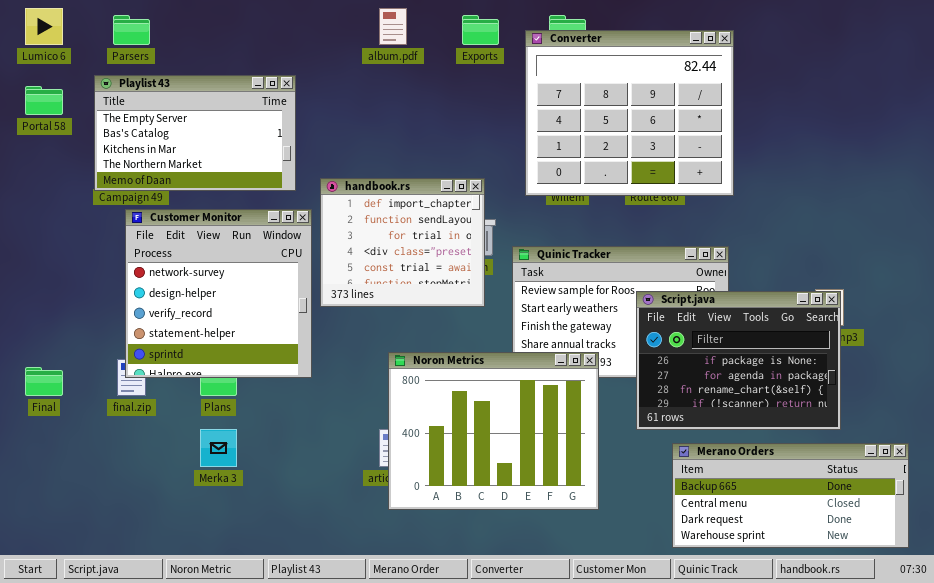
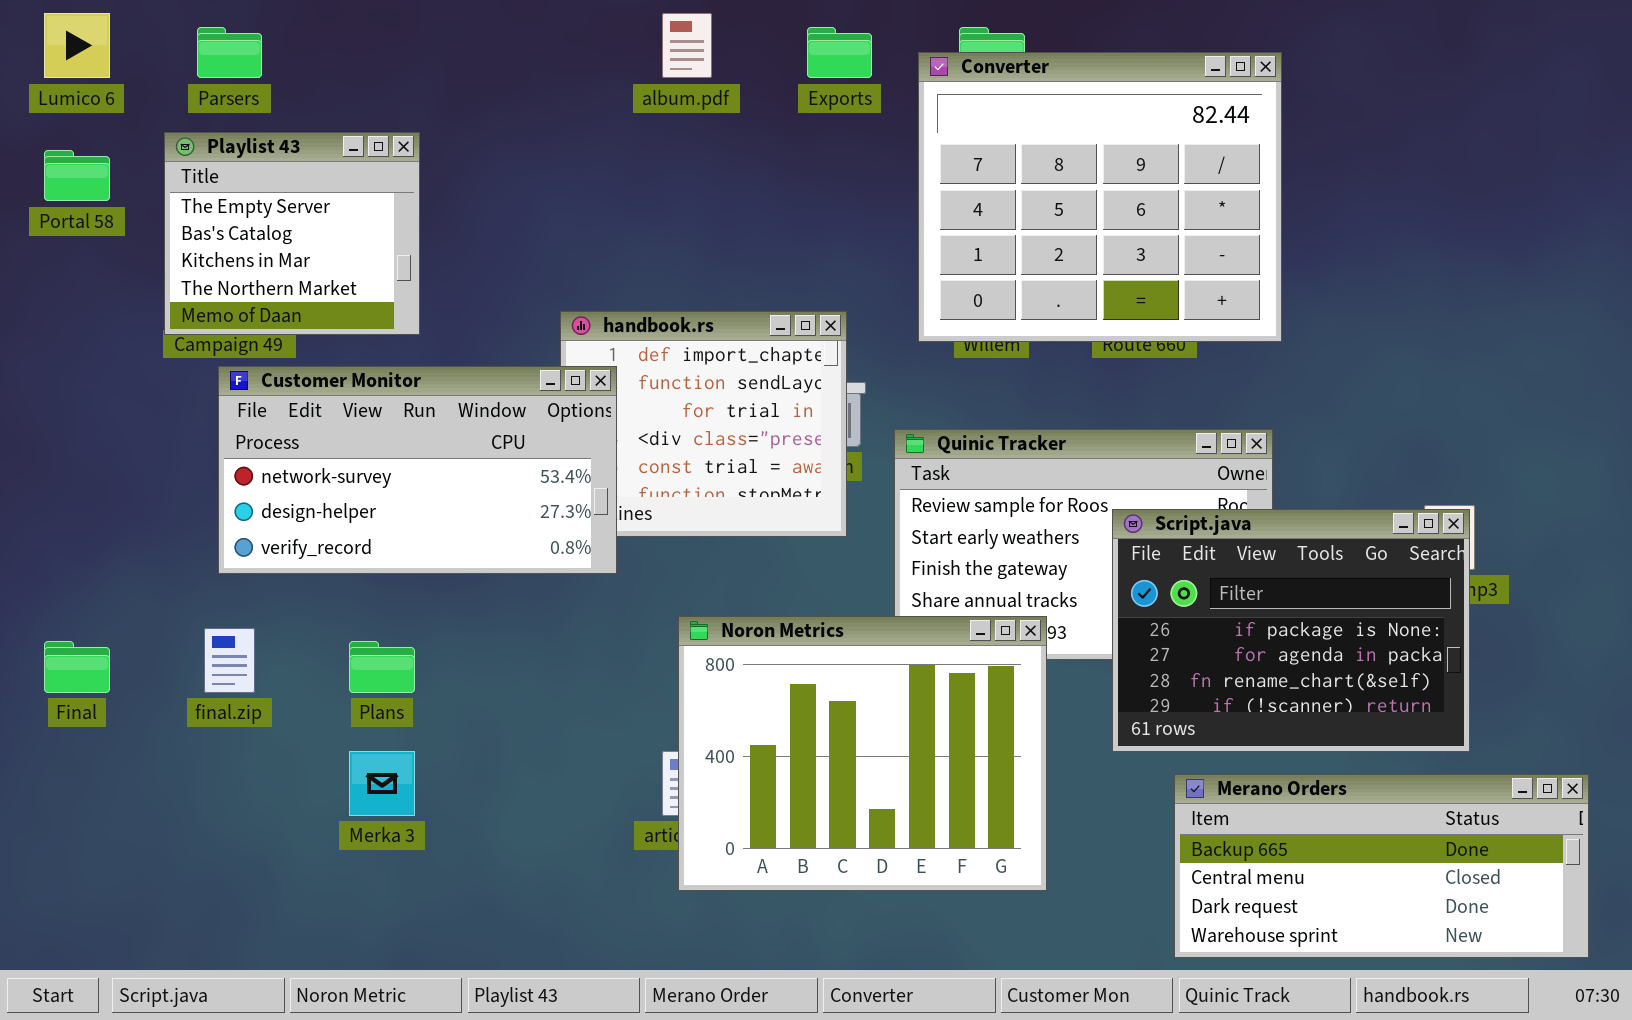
Playlist 43: [94,75,296,191] -> [164,132,420,335], resized
Customer Monitor: [125,209,312,378] -> [218,366,617,574], resized

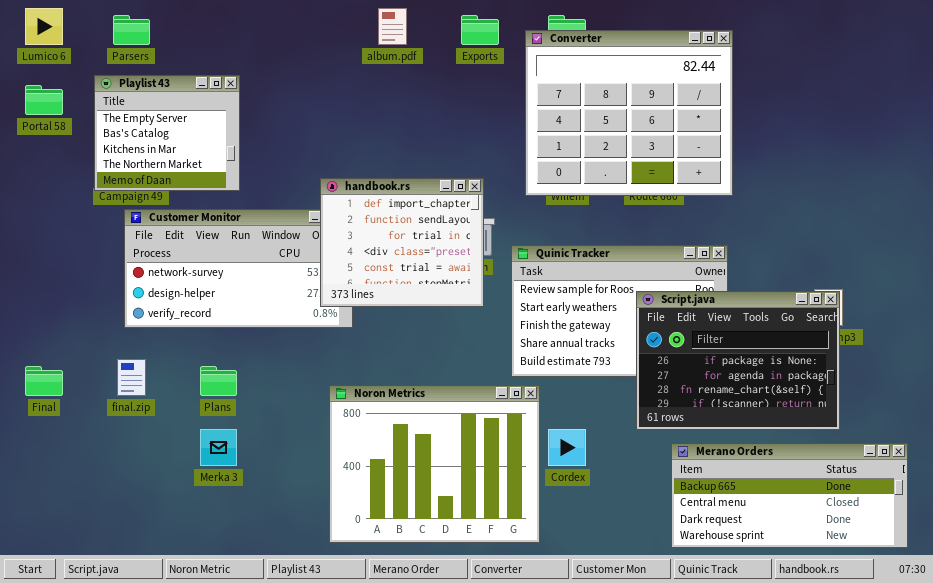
handbook.rs: [560,311,847,537] -> [320,178,484,307], raised
Noron Metrics: [678,616,1047,891] -> [329,385,540,543], moved

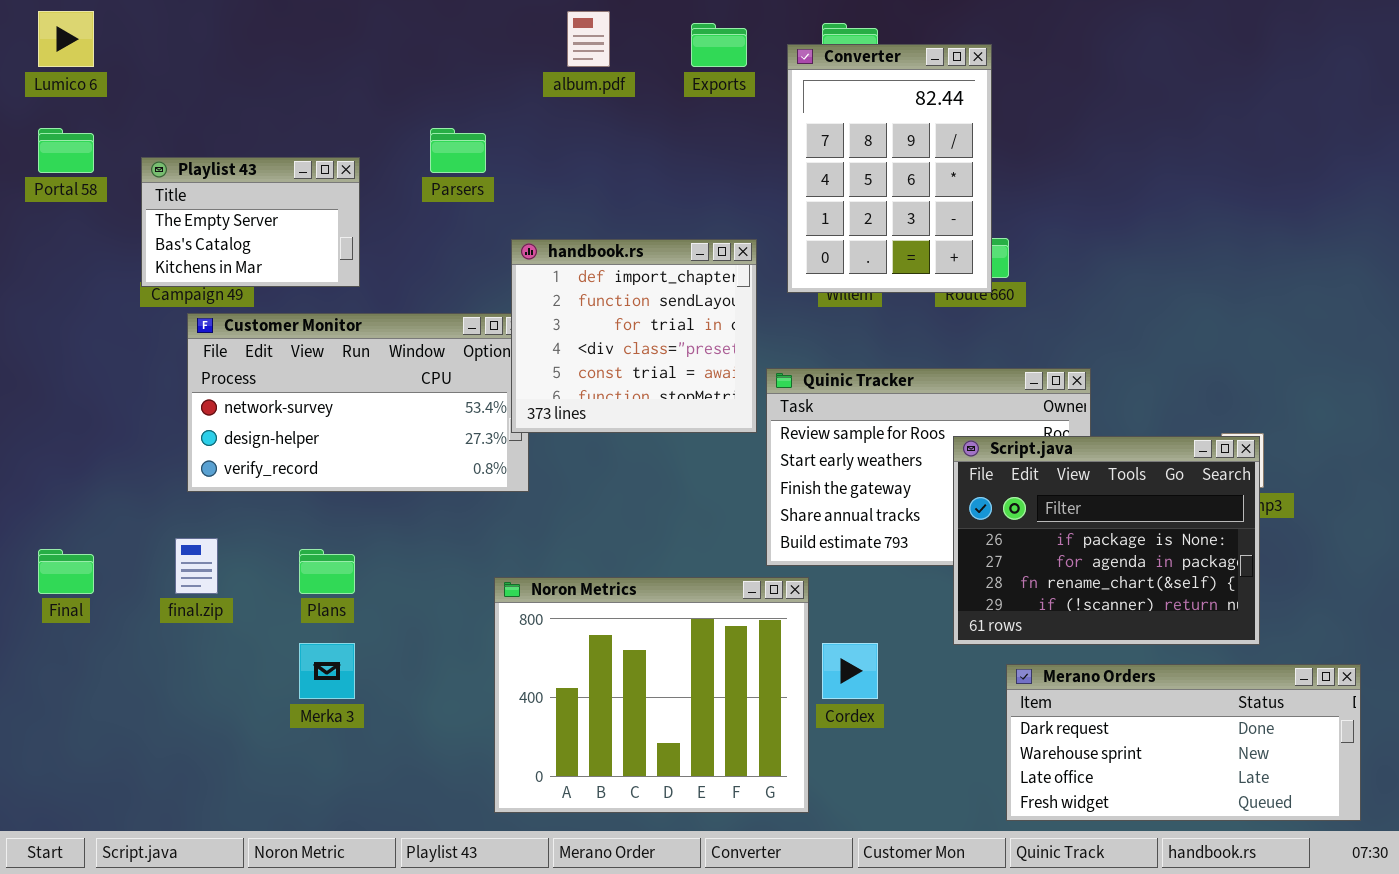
Parsers: [113,15,150,45] -> [430,128,486,173], moved
Converter: [525,30,733,196] -> [787,44,992,293], resized
Playlist 43: [94,75,240,191] -> [141,157,360,287], resized
handbook.rs: [320,178,484,307] -> [511,239,757,433], moved
Merano Orders: [671,443,908,548] -> [1006,664,1361,821], scrolled down 2 rows

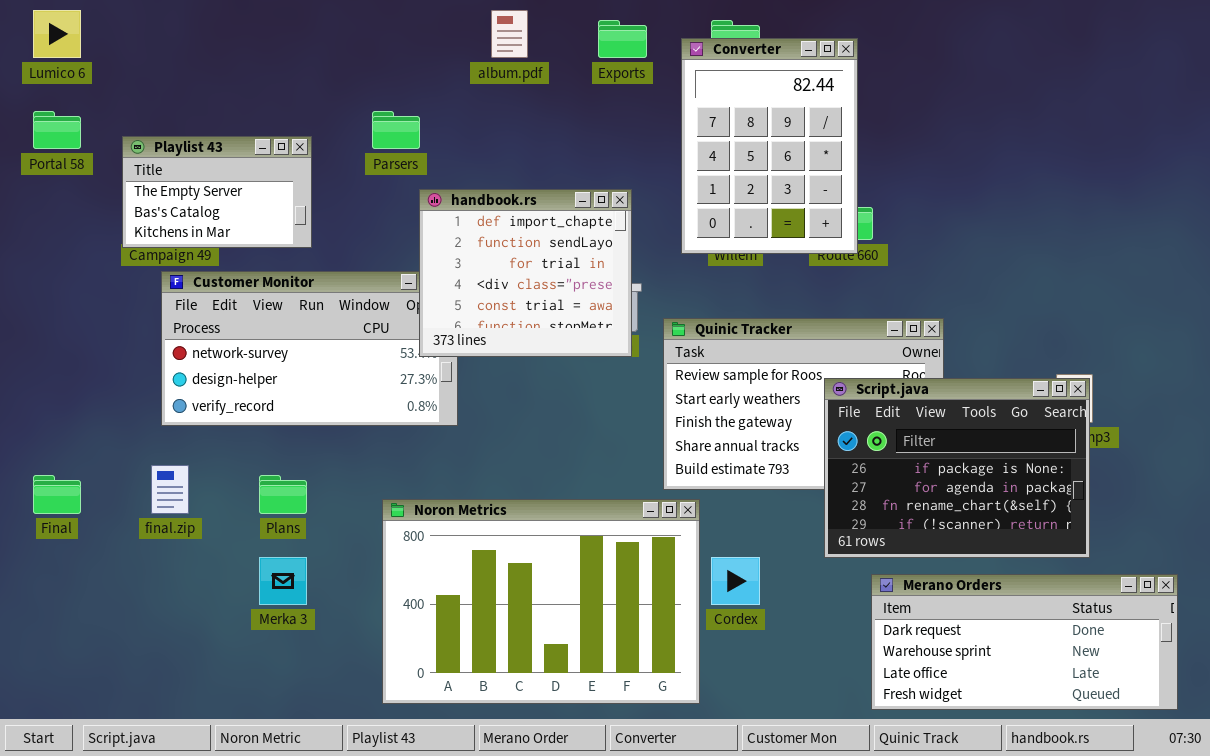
handbook.rs: [511,239,757,433] -> [419,189,632,357], moved
Noron Metrics: [494,577,809,813] -> [382,499,700,704], resized

